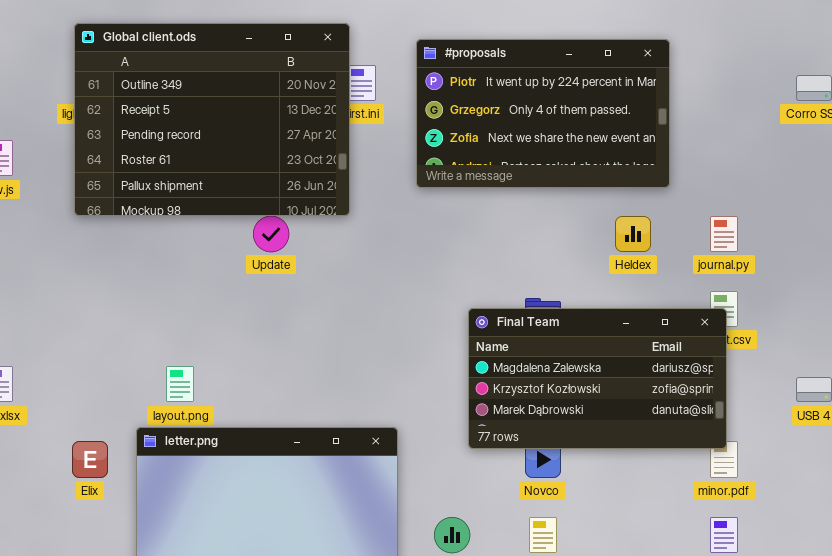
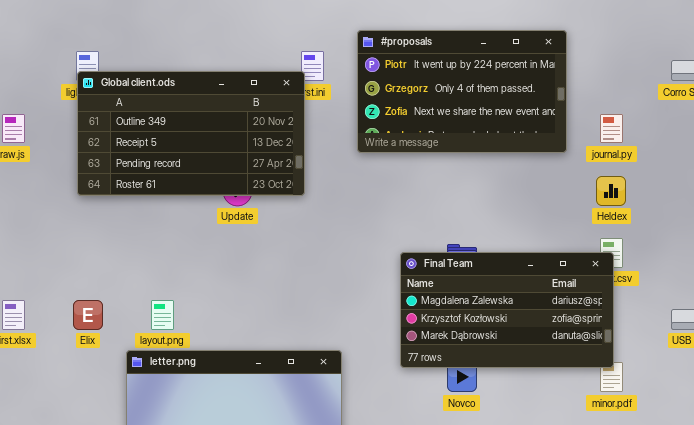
Global client.ods: [74,23,350,216] -> [77,71,305,196], moved, resized
Heldex: [615,216,651,252] -> [596,176,626,206], moved
journal.py: [710,216,738,252] -> [600,114,623,143], moved
Elix: [72,441,108,478] -> [73,300,103,330], moved

